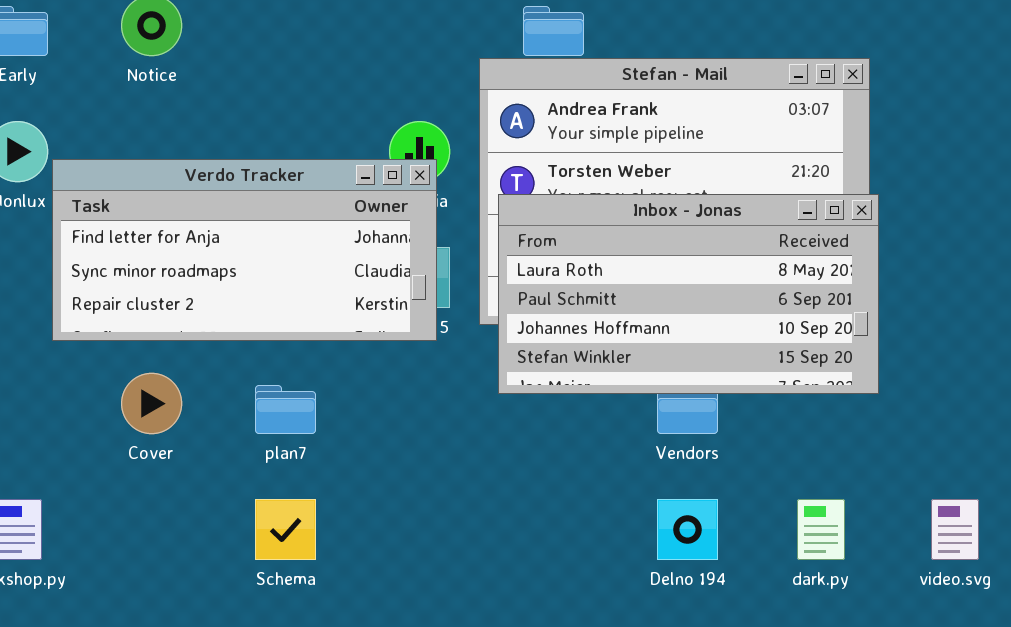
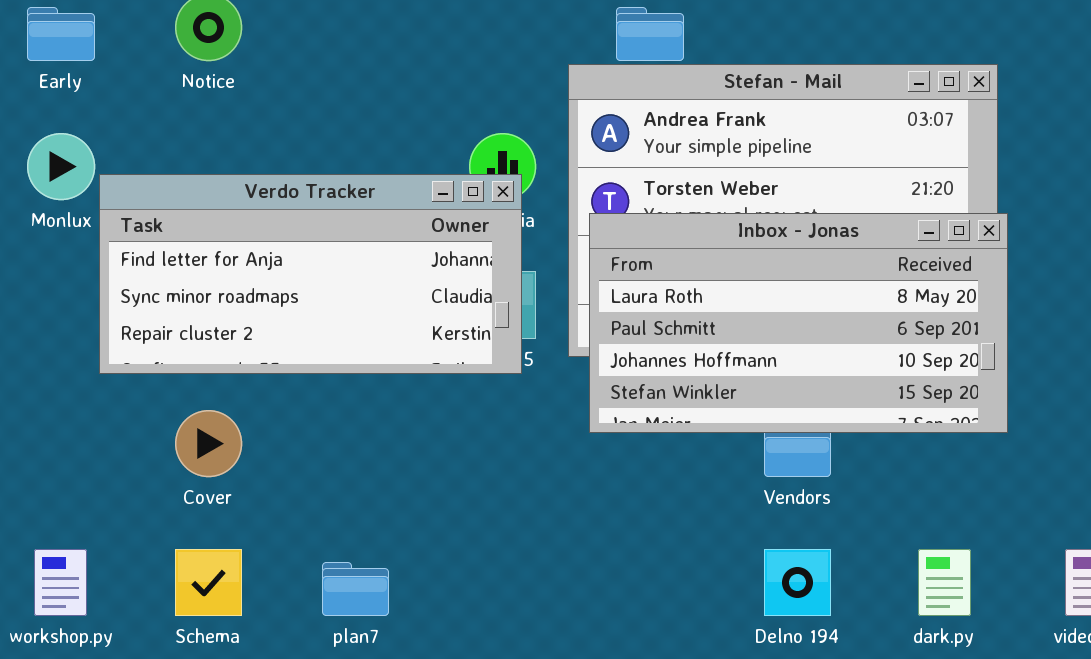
plan7: [255,385,316,434] -> [322,562,389,616], moved
Schema: [255,499,316,560] -> [175,549,242,616], moved

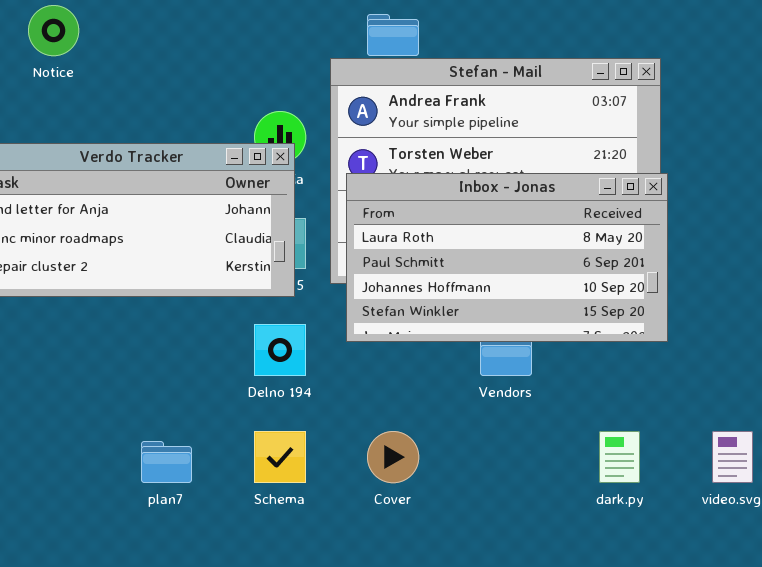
Cover: [175,410,242,477] -> [367,431,419,483], moved
Schema: [175,549,242,616] -> [254,431,306,483], moved
Delno 194: [764,549,831,616] -> [254,324,306,376], moved

